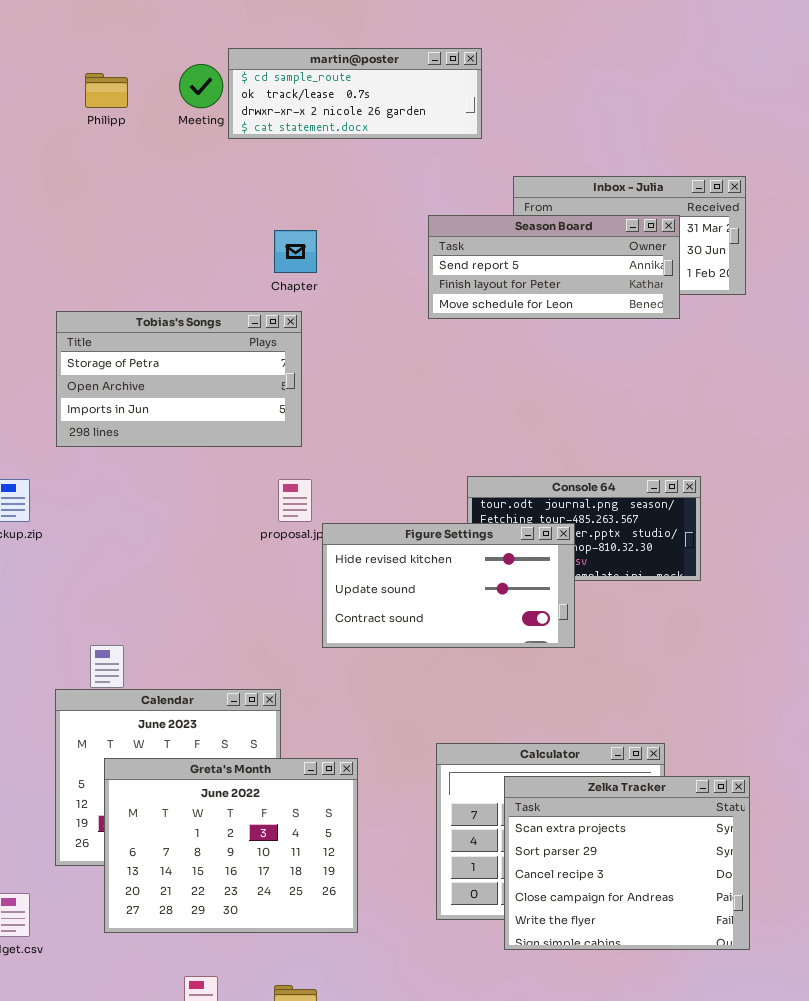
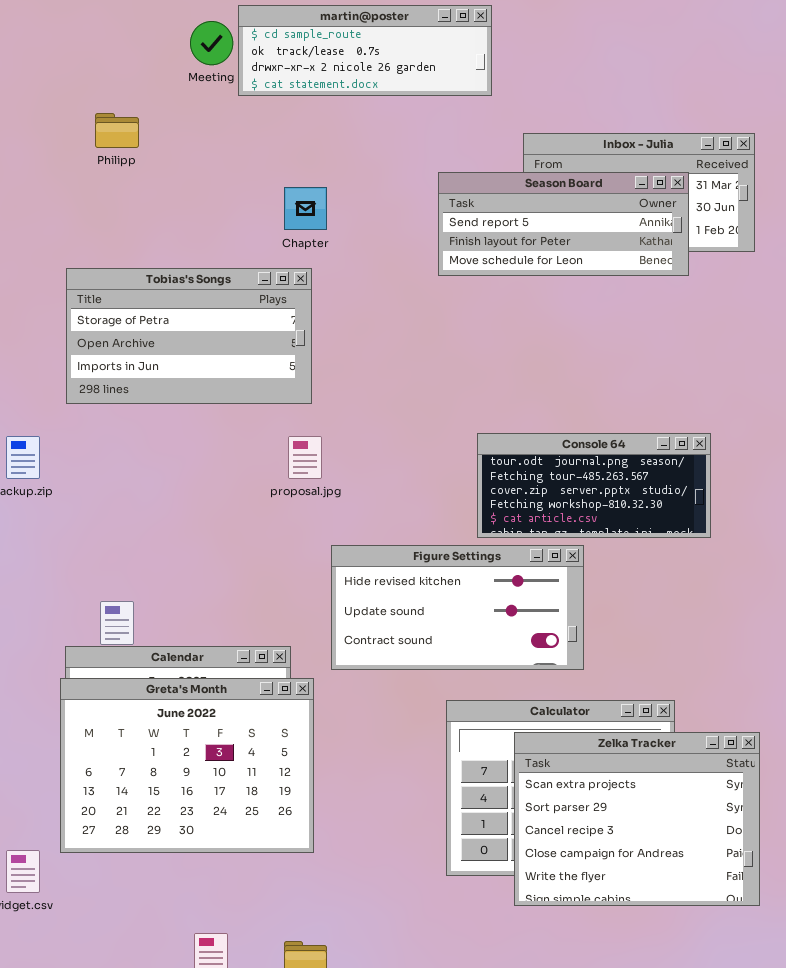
Philipp: [85,73,128,108] -> [95,113,139,148], moved
Figure Settings: [322,523,575,648] -> [331,545,584,670], moved
Greta's Month: [104,758,358,933] -> [60,678,314,853], moved

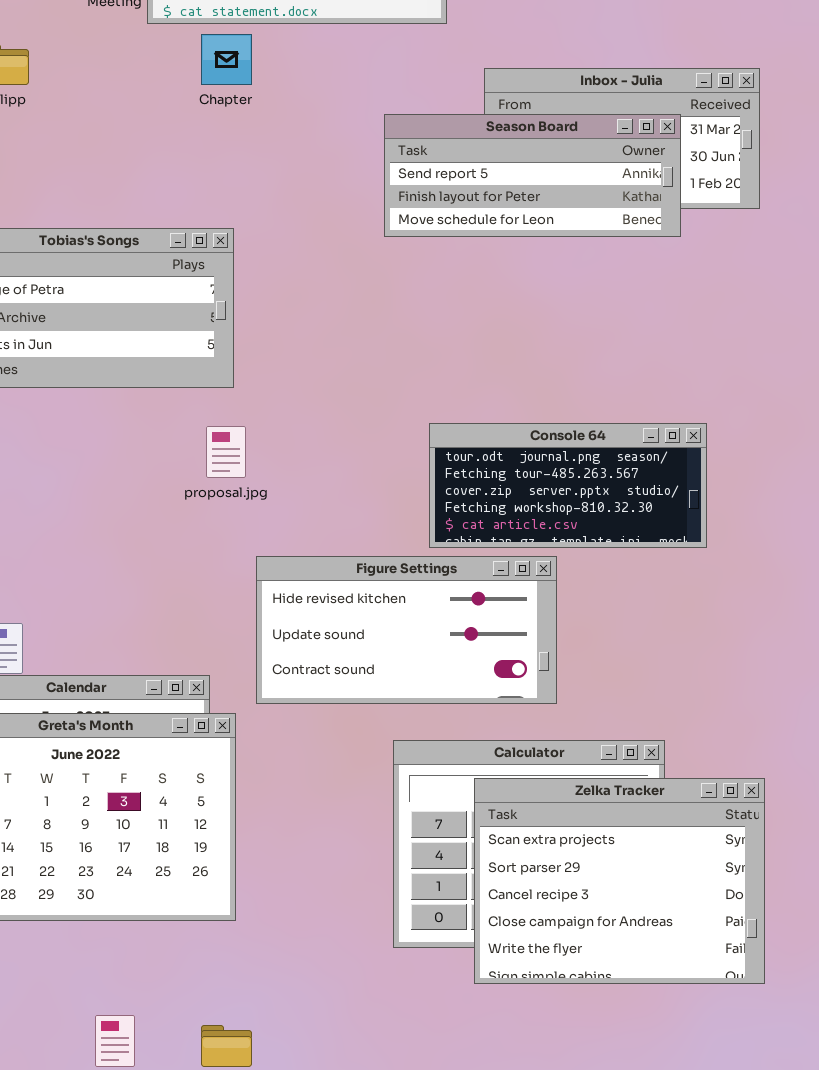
Chapter: [284,187,327,230] -> [201,34,252,85], moved

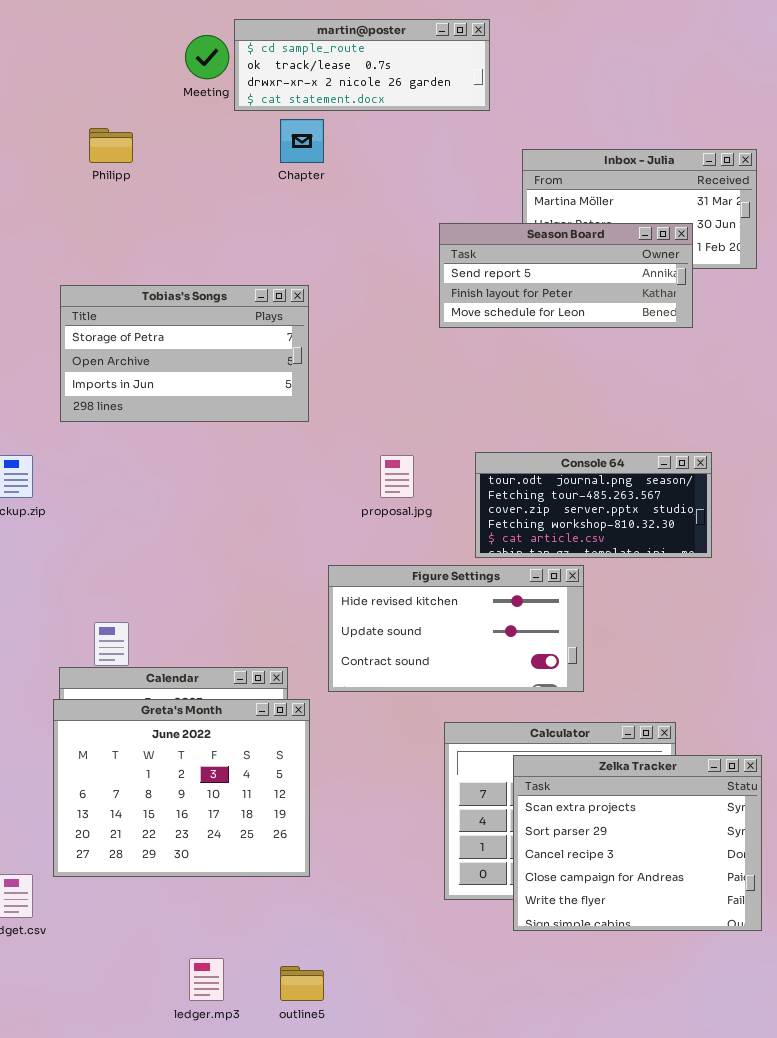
Season Board: [384,114,681,237] -> [439,223,693,328], moved
proposal.jpg: [206,426,246,478] -> [380,455,414,498], moved

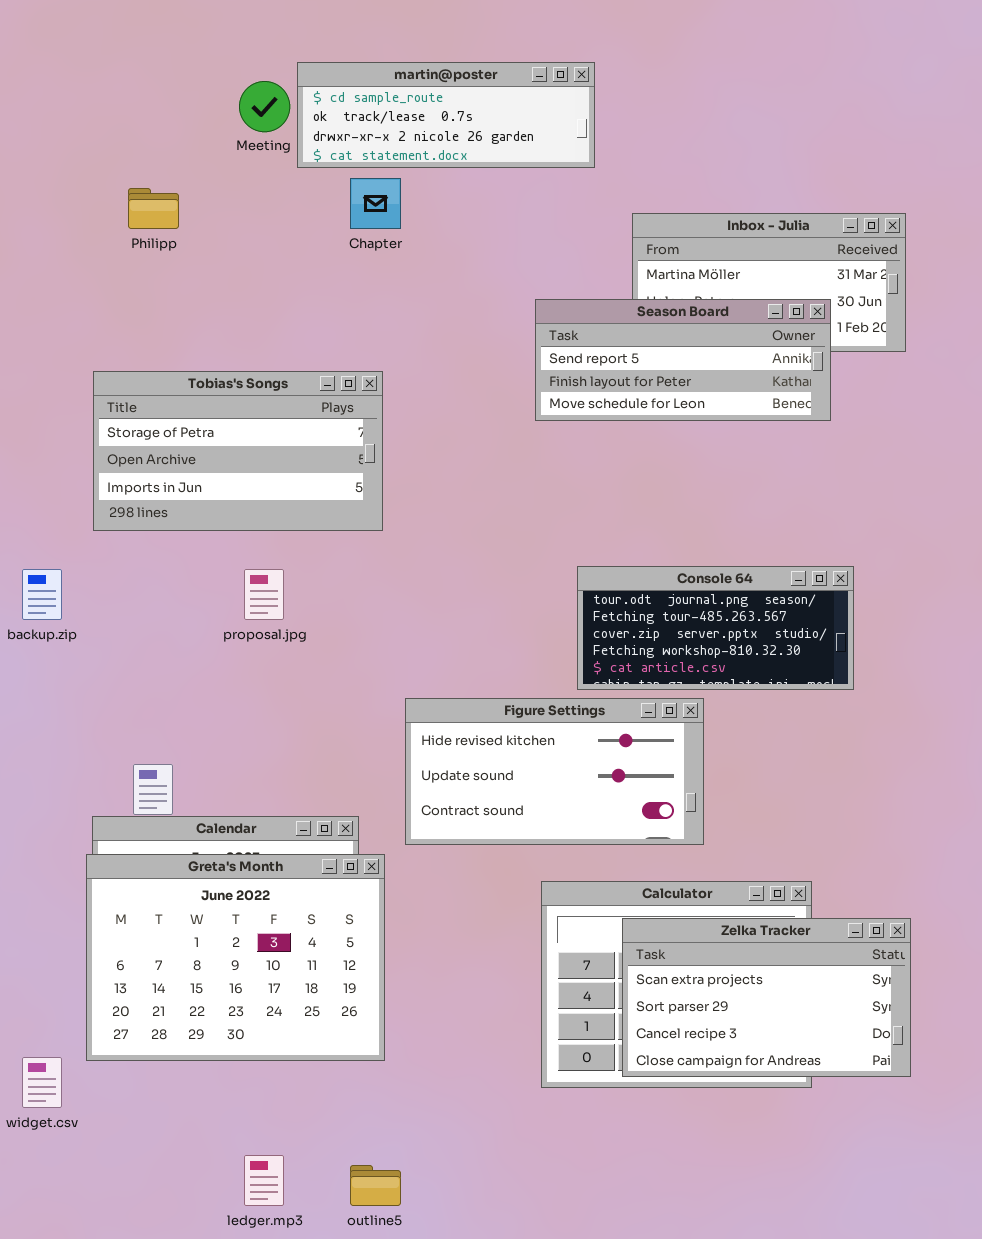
proposal.jpg: [380,455,414,498] -> [244,569,284,620], moved
Zelka Tracker: [513,755,762,931] -> [622,918,911,1077], resized

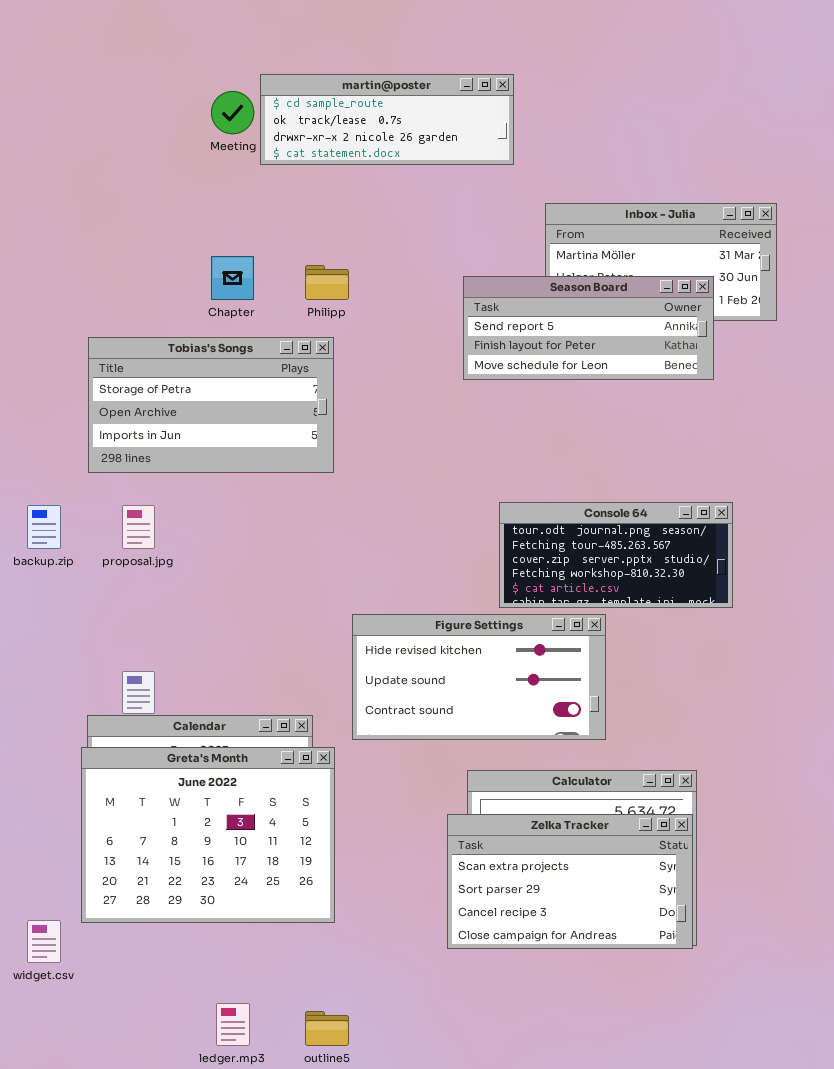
Chapter: [350,178,401,229] -> [211,256,254,300], moved
Philipp: [128,188,179,229] -> [305,265,349,300], moved
proposal.jpg: [244,569,284,620] -> [122,505,155,549], moved
Zelka Tracker: [622,918,911,1077] -> [447,814,693,949], moved

